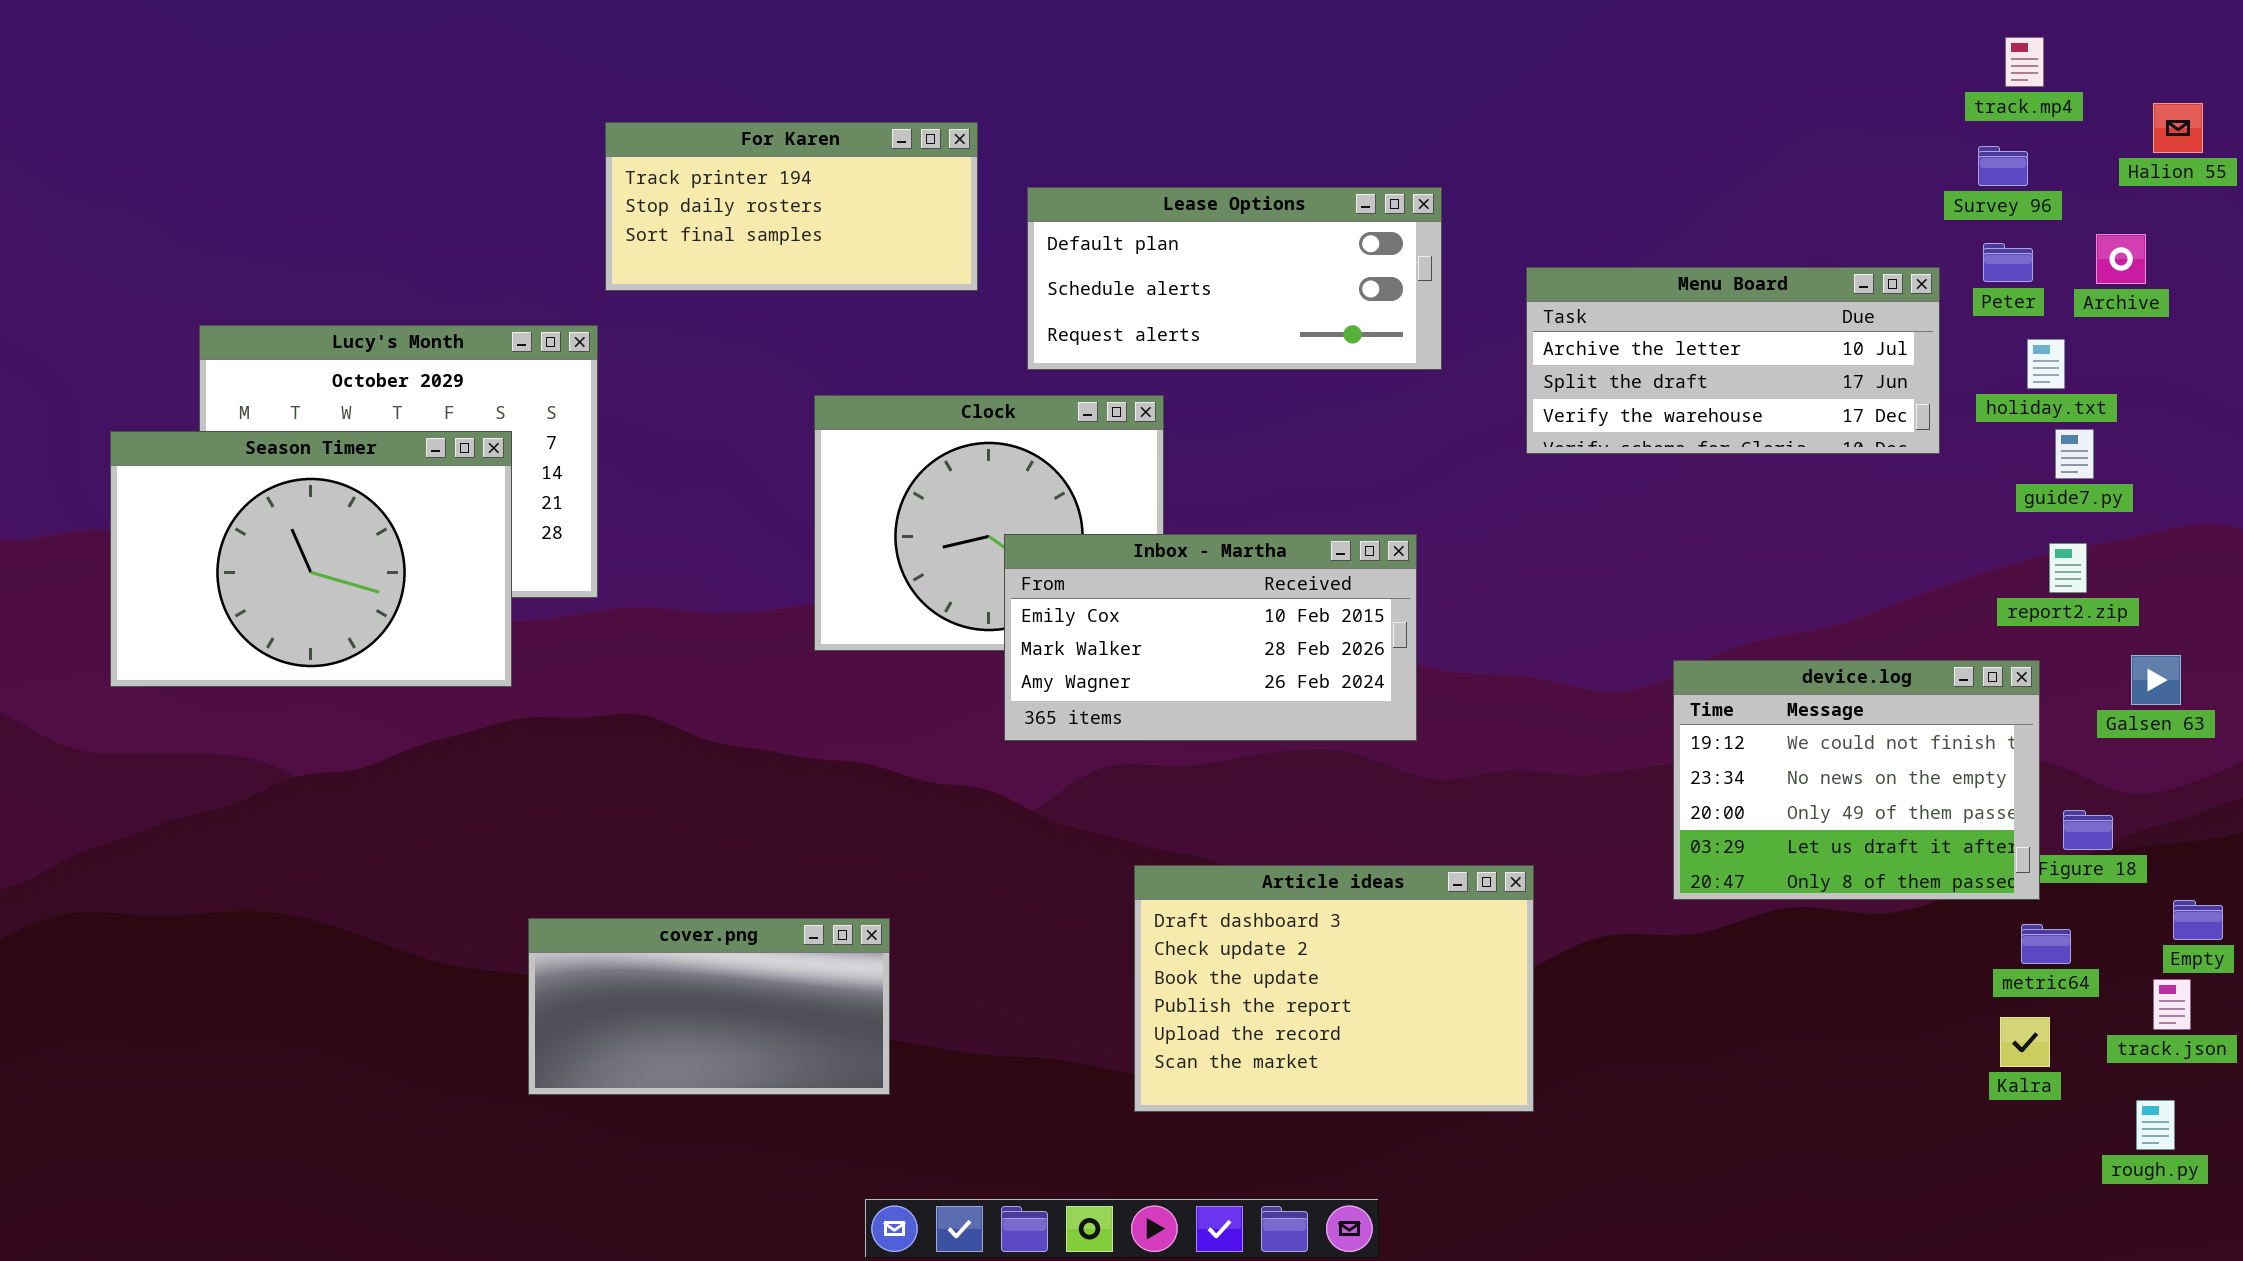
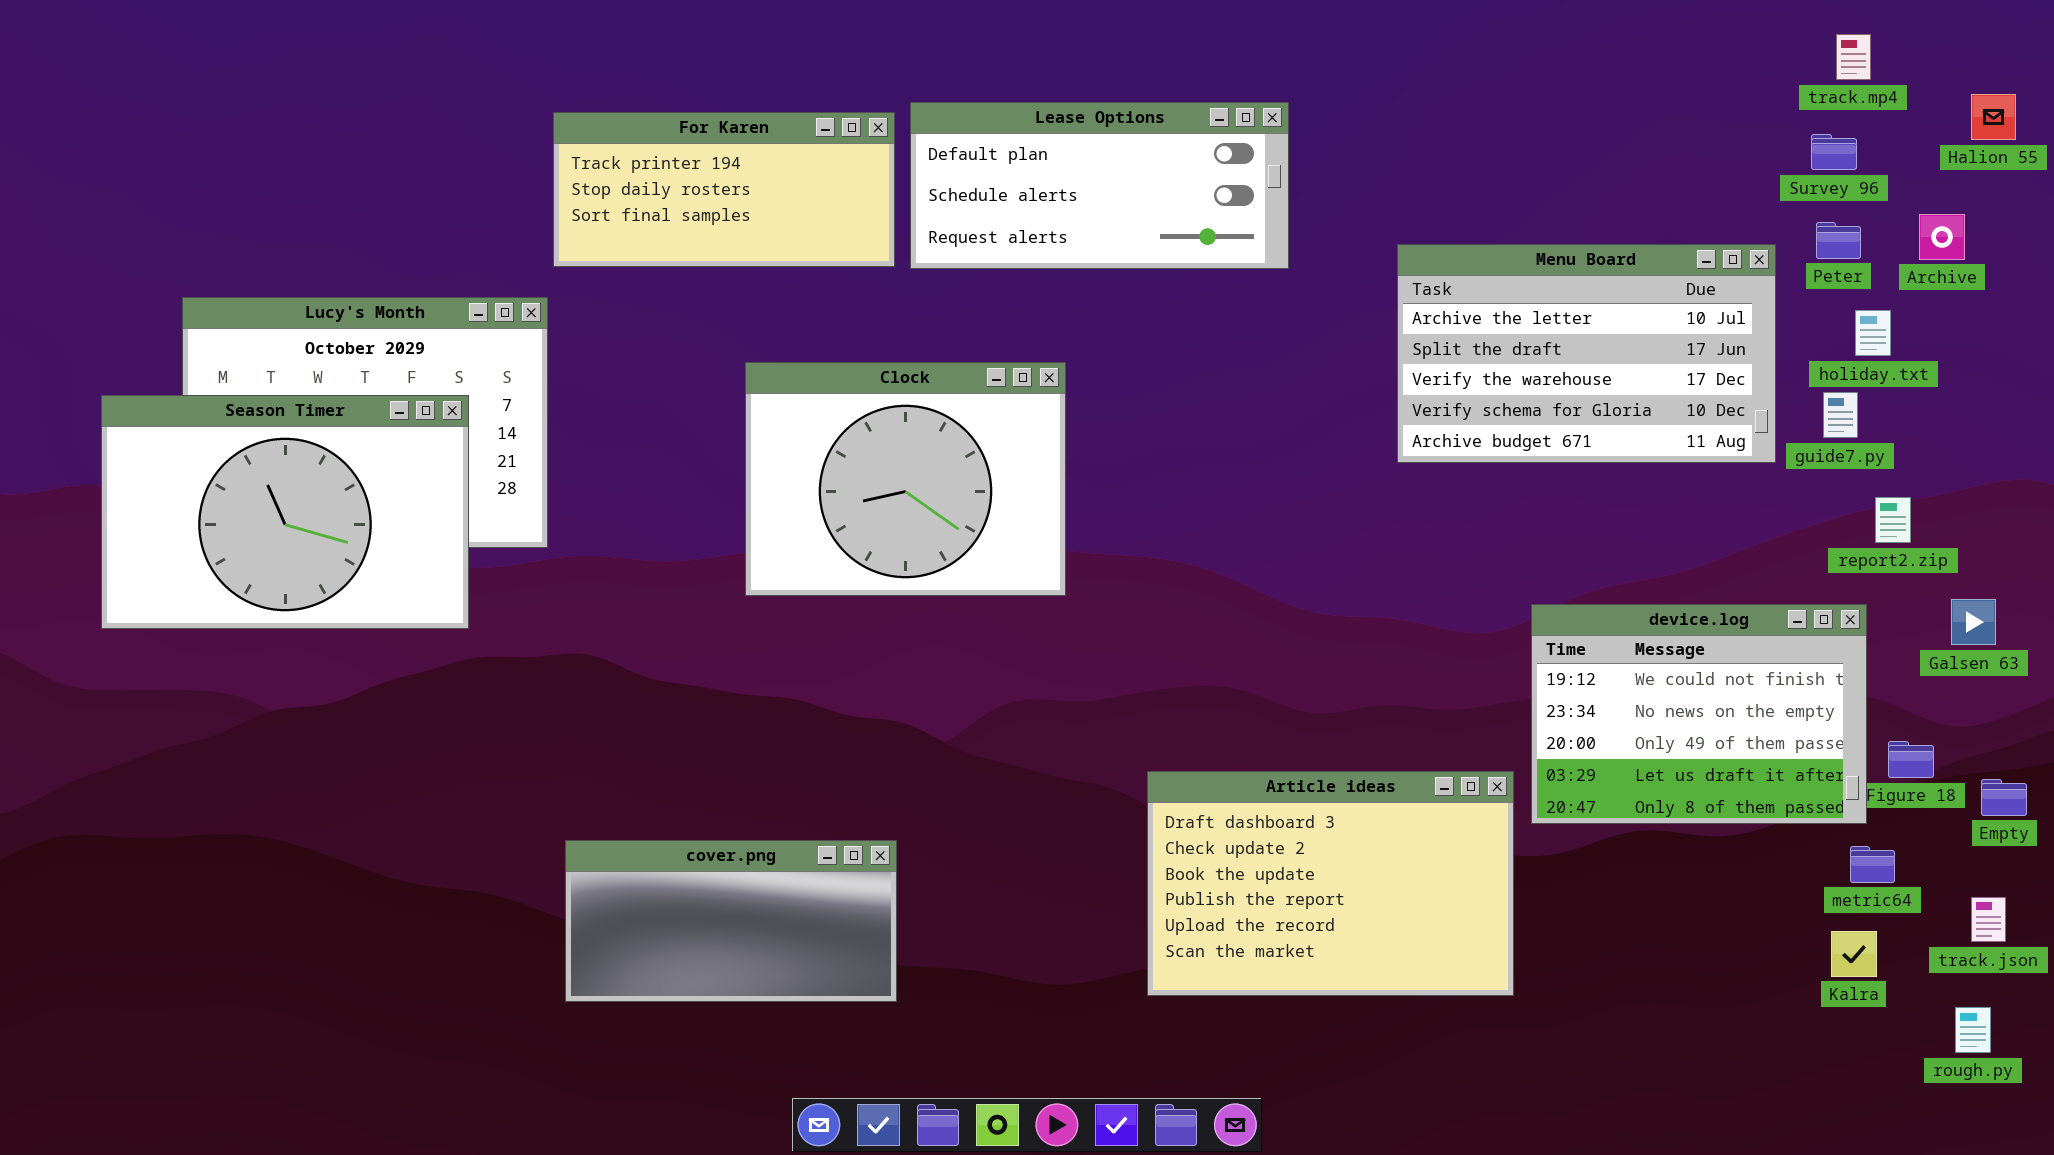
Lease Options: [1027,187,1442,370] -> [910,102,1289,269], moved
Menu Board: [1526,267,1940,454] -> [1397,244,1776,463], resized
guide7.py: [2055,429,2094,479] -> [1823,392,1858,438], moved
Inbox - Martha: [1004,534,1417,741] -> none, closed
Article ideas: [1134,865,1534,1112] -> [1147,771,1514,996], moved
Empty: [2173,900,2223,940] -> [1981,779,2027,816], moved
cover.png: [528,918,890,1095] -> [565,840,897,1002], moved

